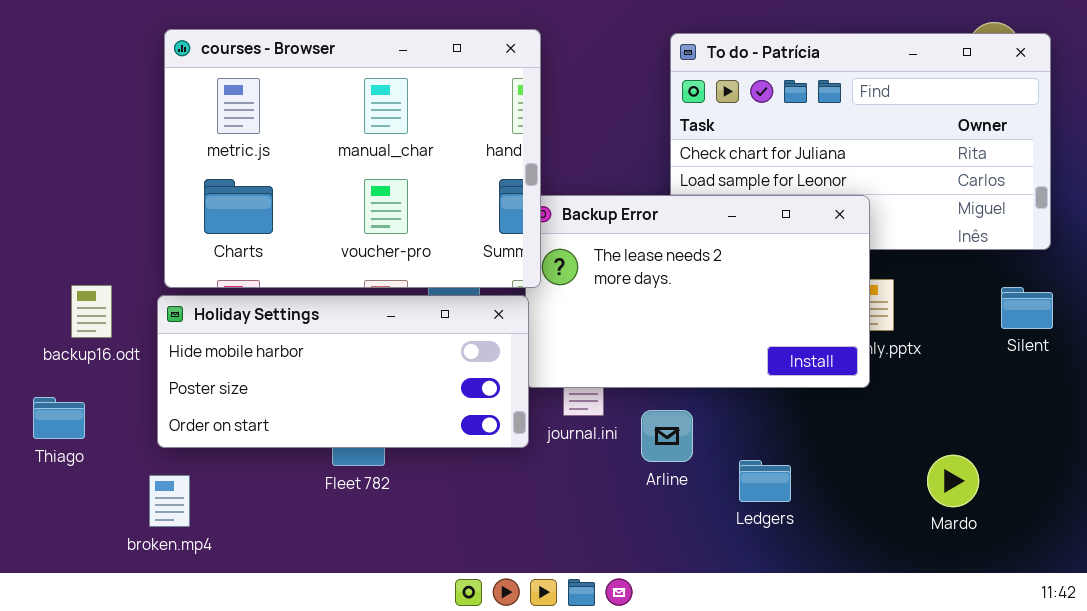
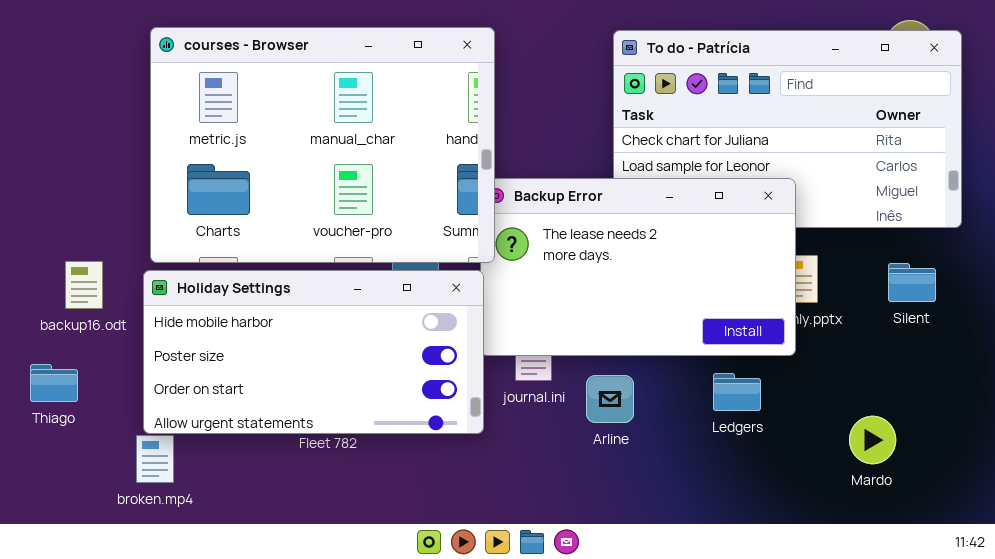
Silent: [1001,287,1053,329] -> [888,263,936,302], moved
Holiday Settings: [157,295,529,448] -> [143,270,484,434], resized
Ledgers: [739,460,791,502] -> [713,373,761,411], moved

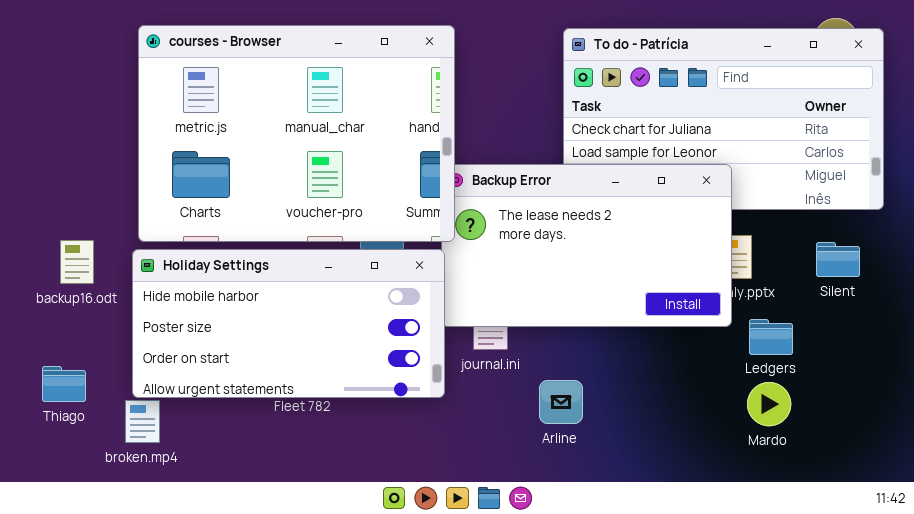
Thiago: [30,364,78,402] -> [42,366,86,402], moved
Ledgers: [713,373,761,411] -> [749,319,793,355], moved
Arline: [586,375,634,423] -> [539,380,583,424], moved
Mardo: [849,416,896,464] -> [747,382,791,426], moved

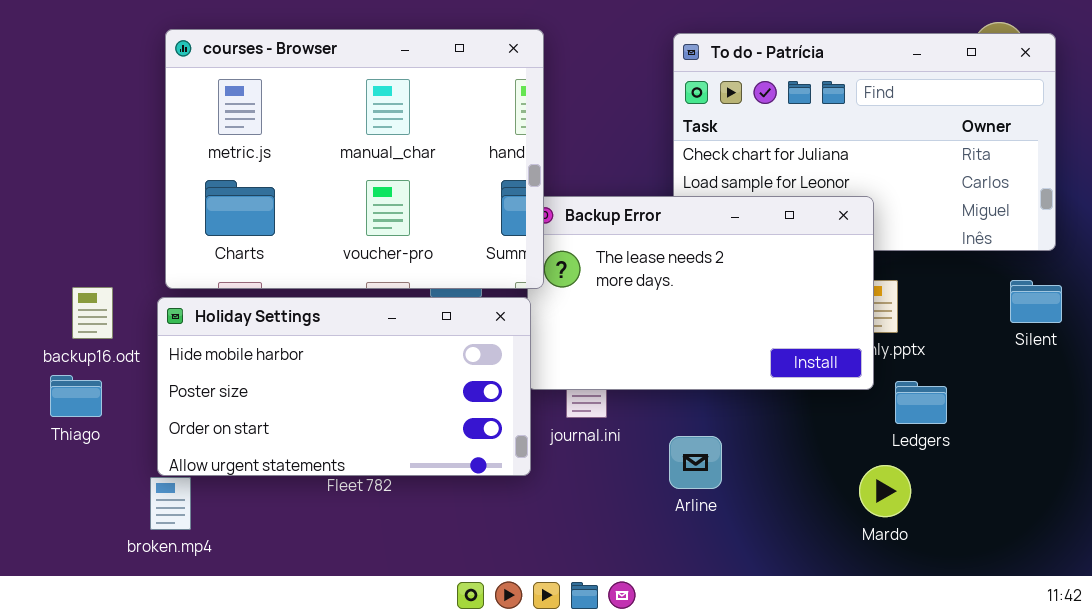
Silent: [816,242,860,277] -> [1010,280,1062,323], moved
Thiago: [42,366,86,402] -> [50,375,102,417], moved
Arline: [539,380,583,424] -> [669,436,722,489], moved
Mardo: [747,382,791,426] -> [859,465,911,517], moved

